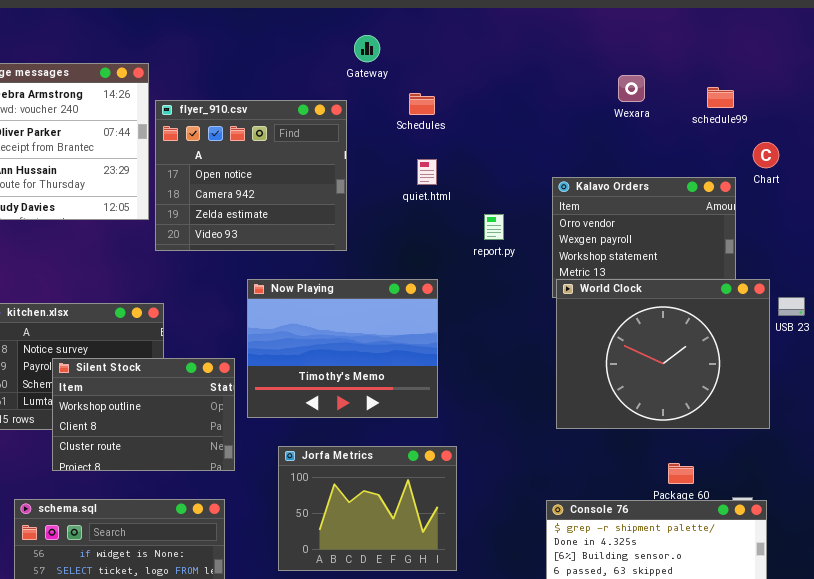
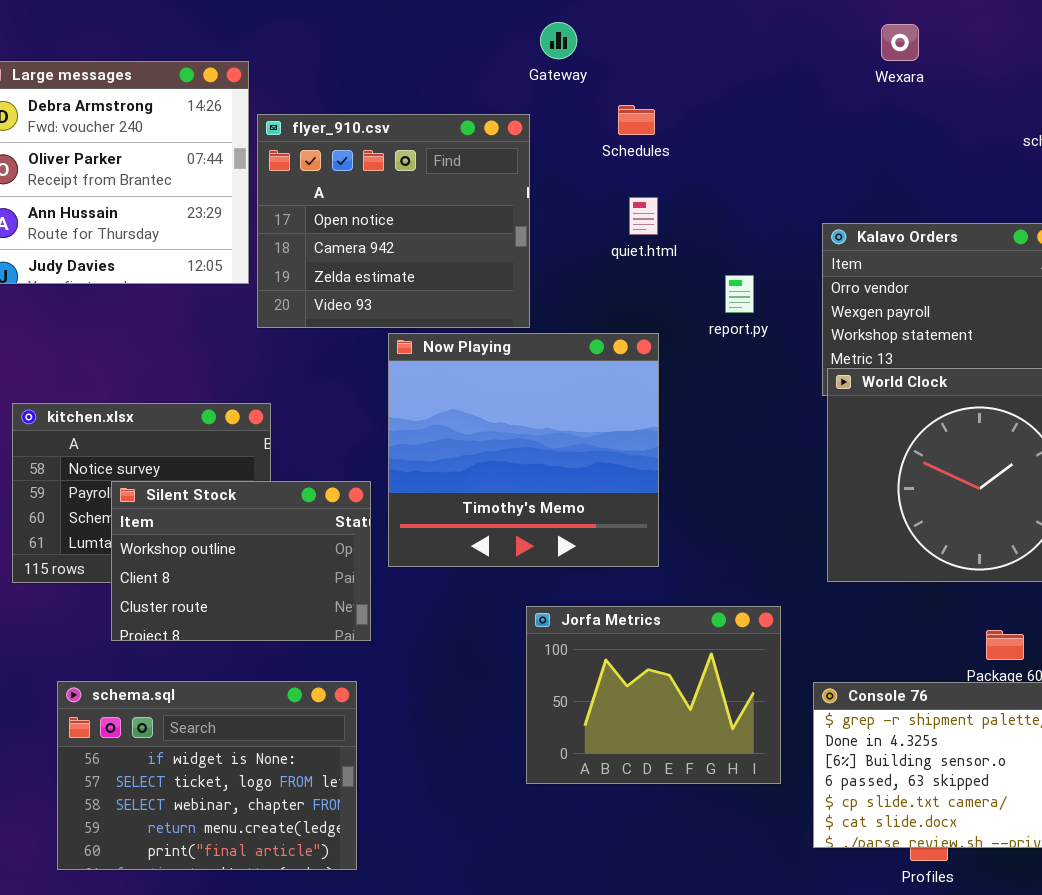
Wexara: [618,75,645,102] -> [881,24,919,61], moved
Now Playing: [247,279,438,418] -> [388,333,659,567], resized
Jorfa Metrics: [278,446,457,571] -> [526,606,781,784], moved

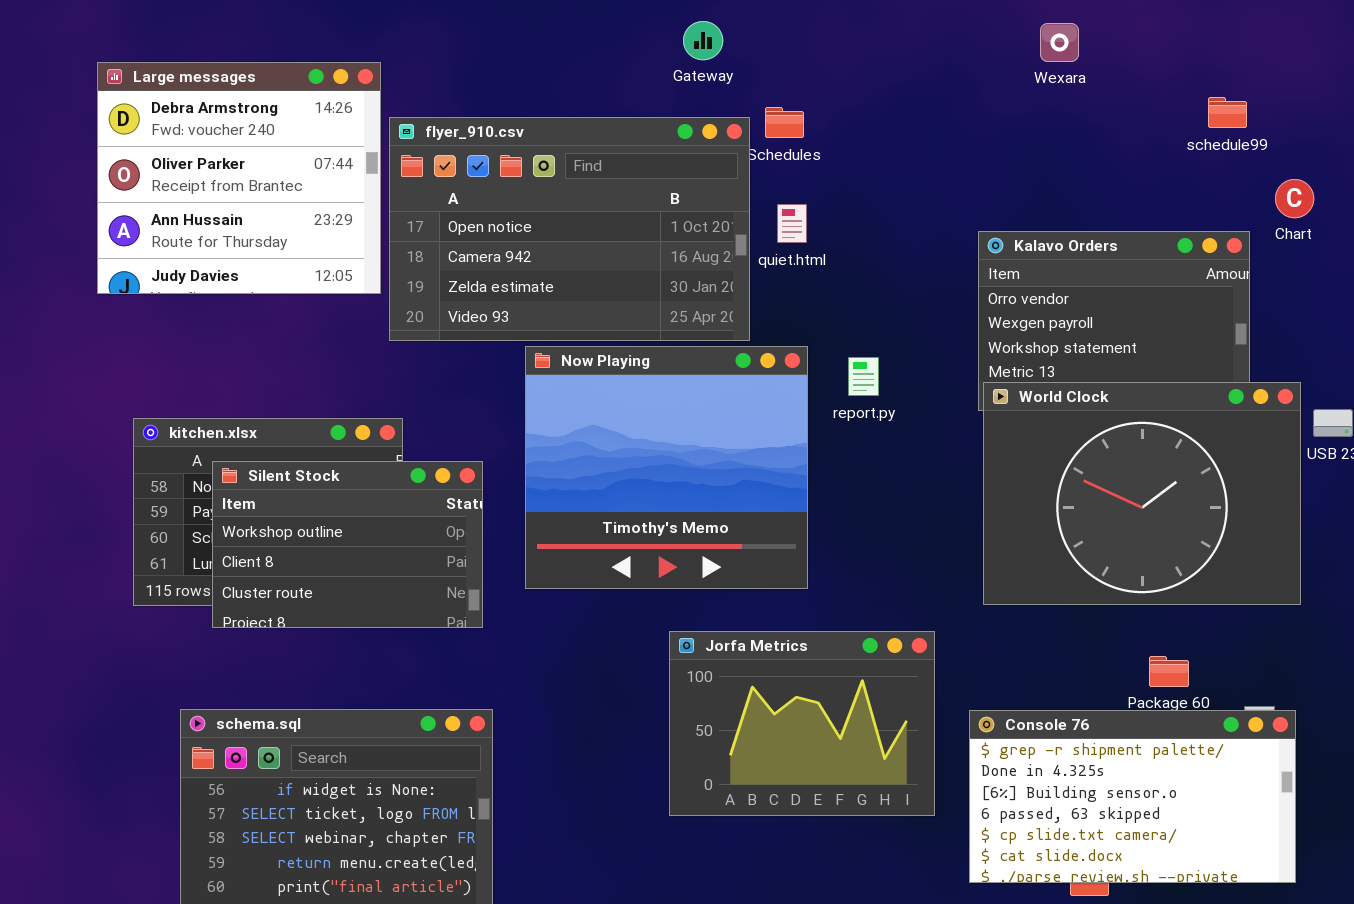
flyer_910.csv: [257,114,530,328] -> [389,117,750,341], resized
report.py: [725,275,754,313] -> [848,357,879,396], moved
Silent Stock: [111,481,371,641] -> [212,461,483,628], moved

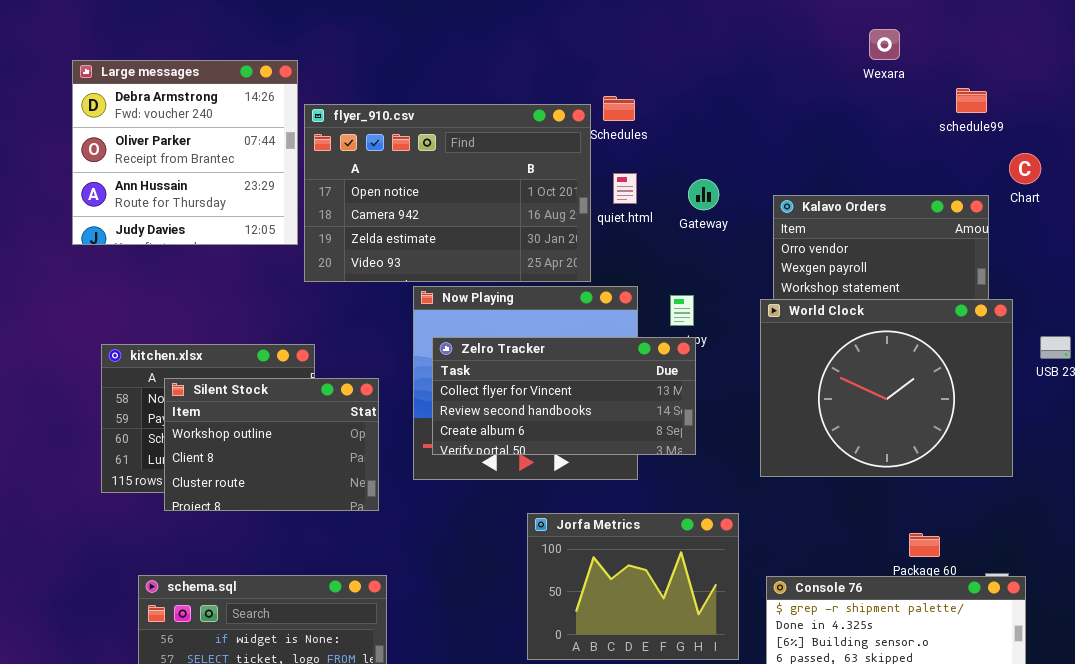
Gateway: [683,21,723,60] -> [688,179,719,210], moved
Wexara: [1040,23,1079,62] -> [869,29,900,60], moved
World Clock: [983,382,1301,605] -> [760,299,1013,477], moved
Zelro Tracker: none -> [432,337,696,455], opened

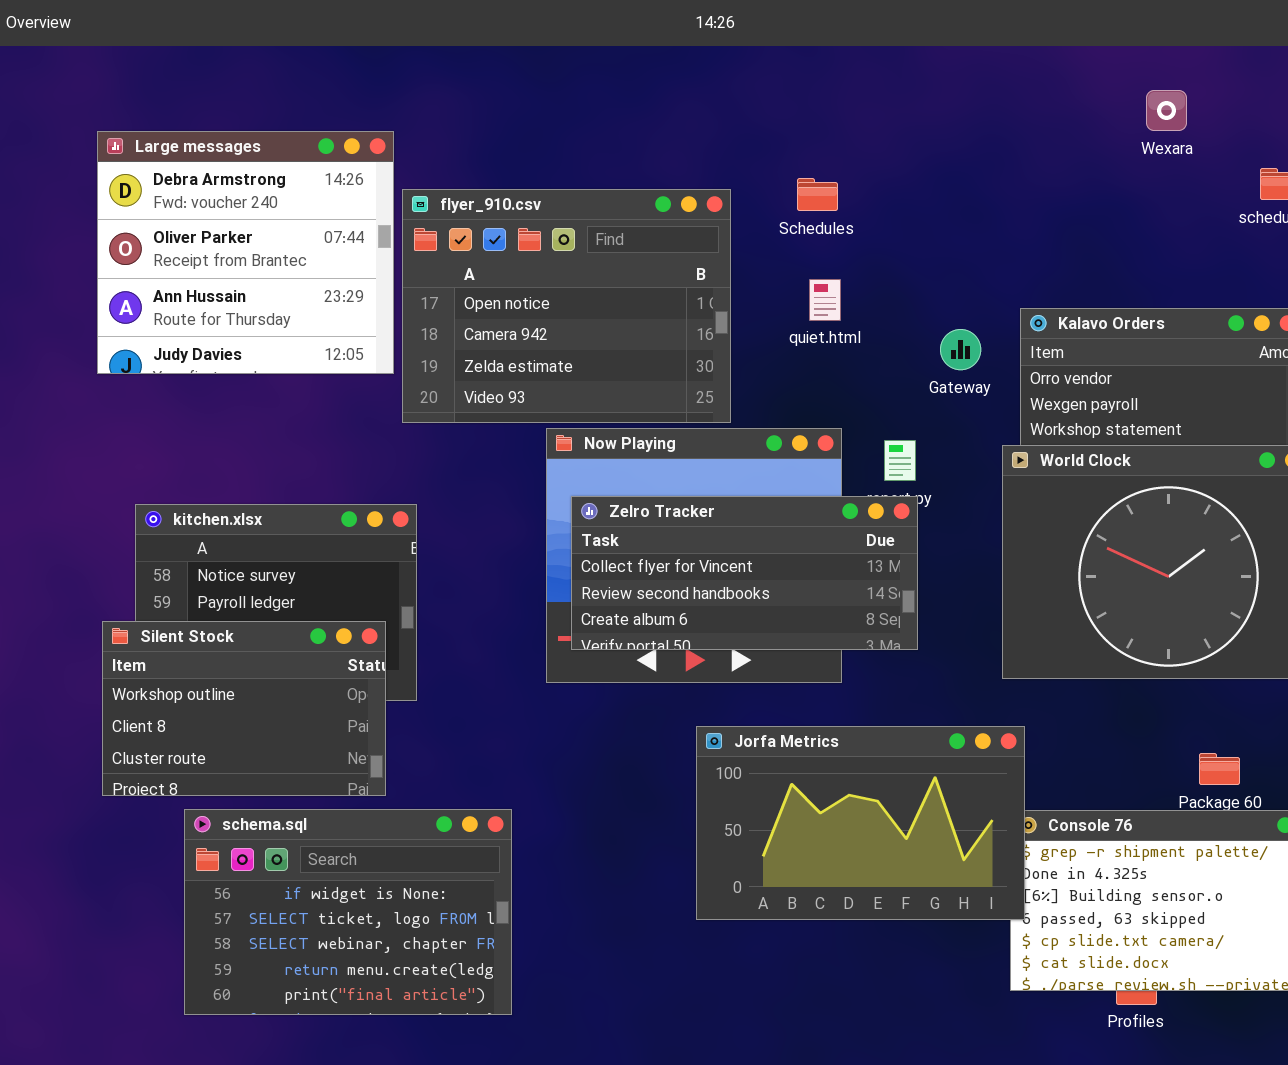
flyer_910.csv: [304,104,591,282] -> [402,189,731,423], resized
Gateway: [688,179,719,210] -> [940,329,981,370], moved
Silent Stock: [164,378,379,511] -> [102,621,386,796], moved
Jorfa Metrics: [527,513,739,660] -> [696,726,1025,920], resized

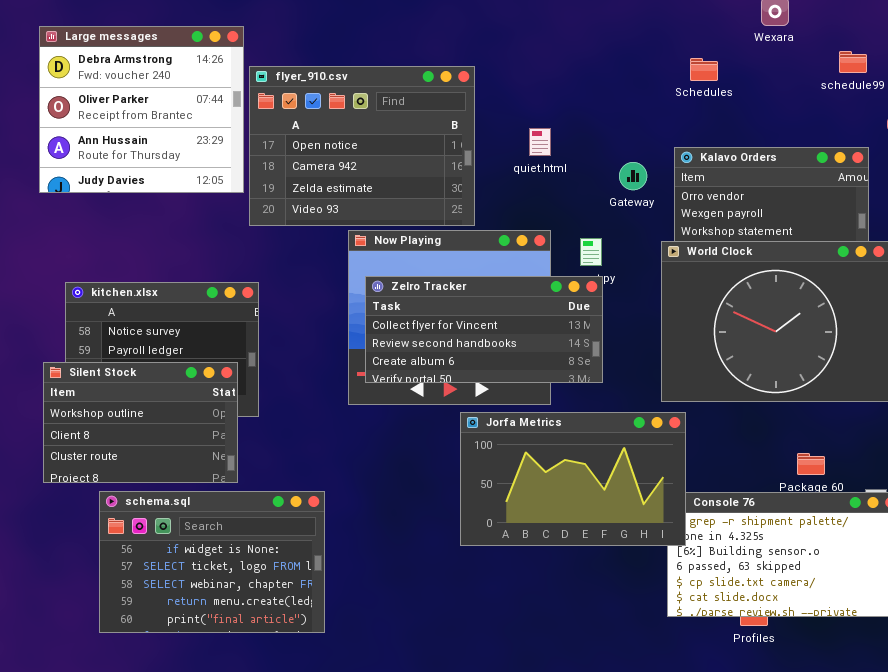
Schedules: [797,178,838,211] -> [690,58,718,81], moved
Jorfa Metrics: [696,726,1025,920] -> [460,412,686,546], moved

